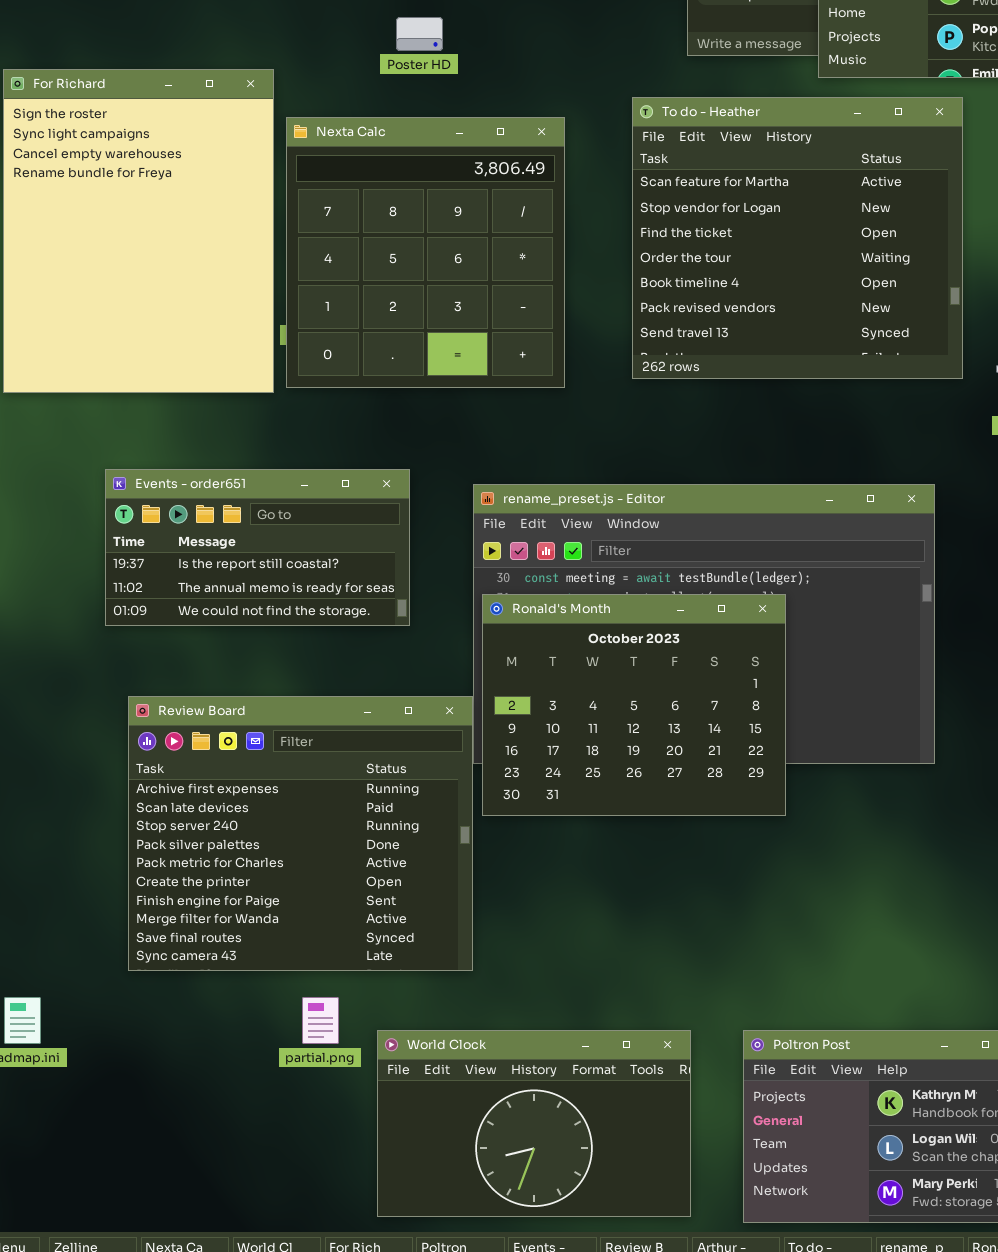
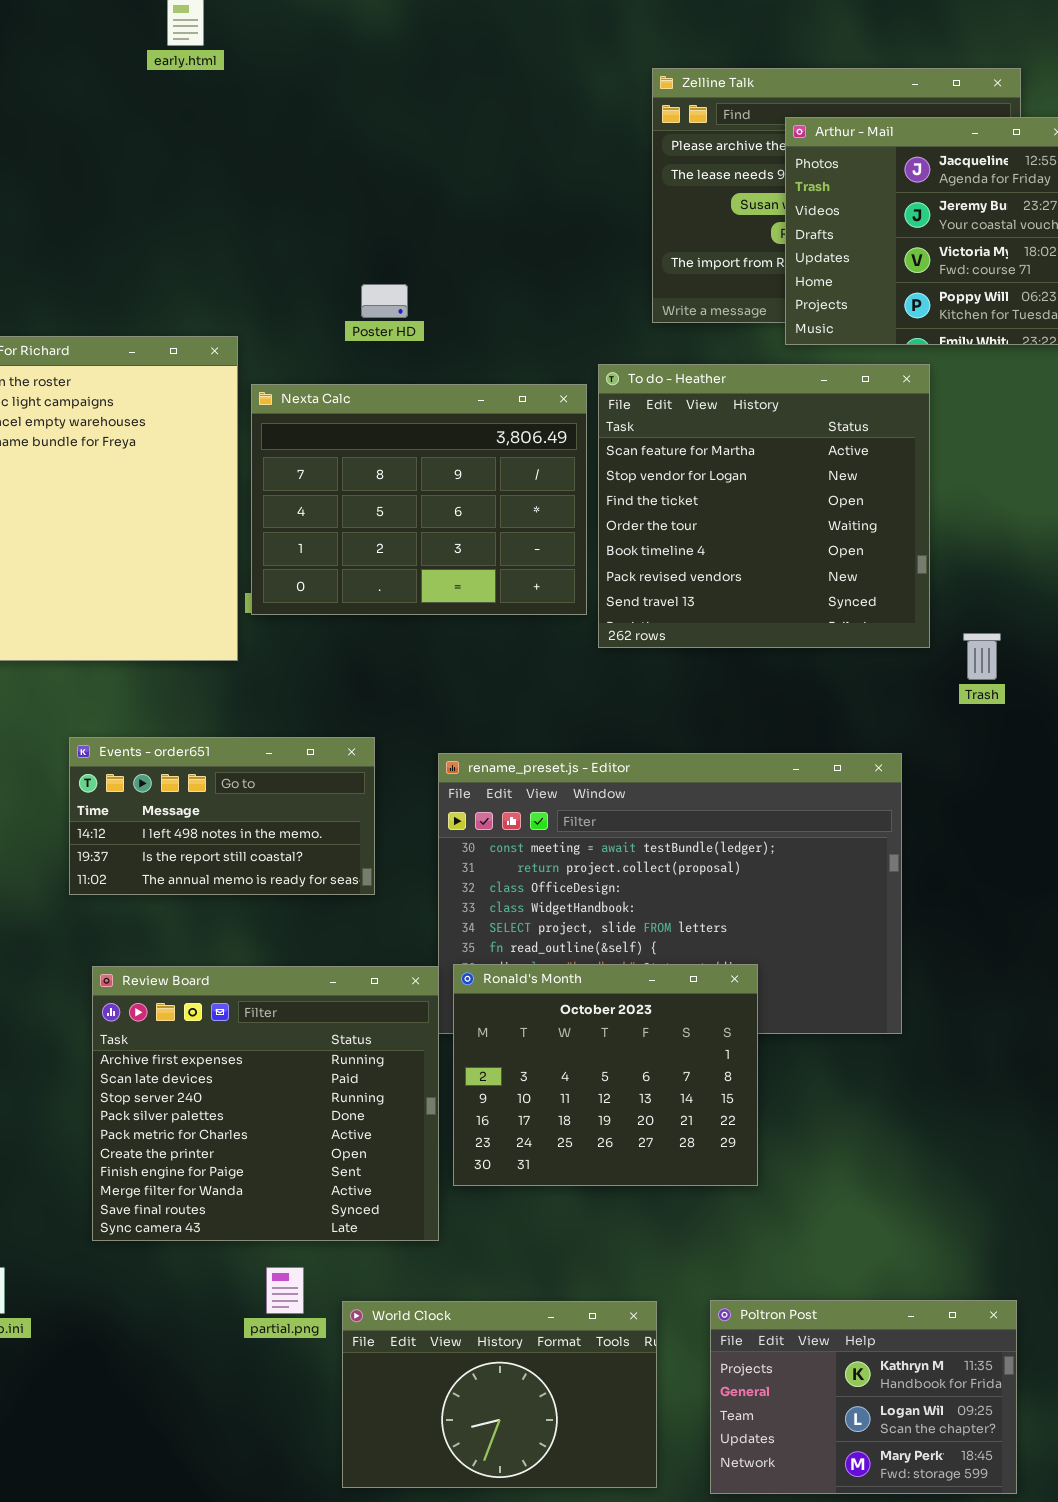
Nexta Calc: [286,117,565,388] -> [251,384,587,615], resized
Events - order651: [105,469,410,626] -> [69,737,375,895], scrolled up 1 row
Ronald's Month: [482,594,786,816] -> [453,964,758,1186], moved

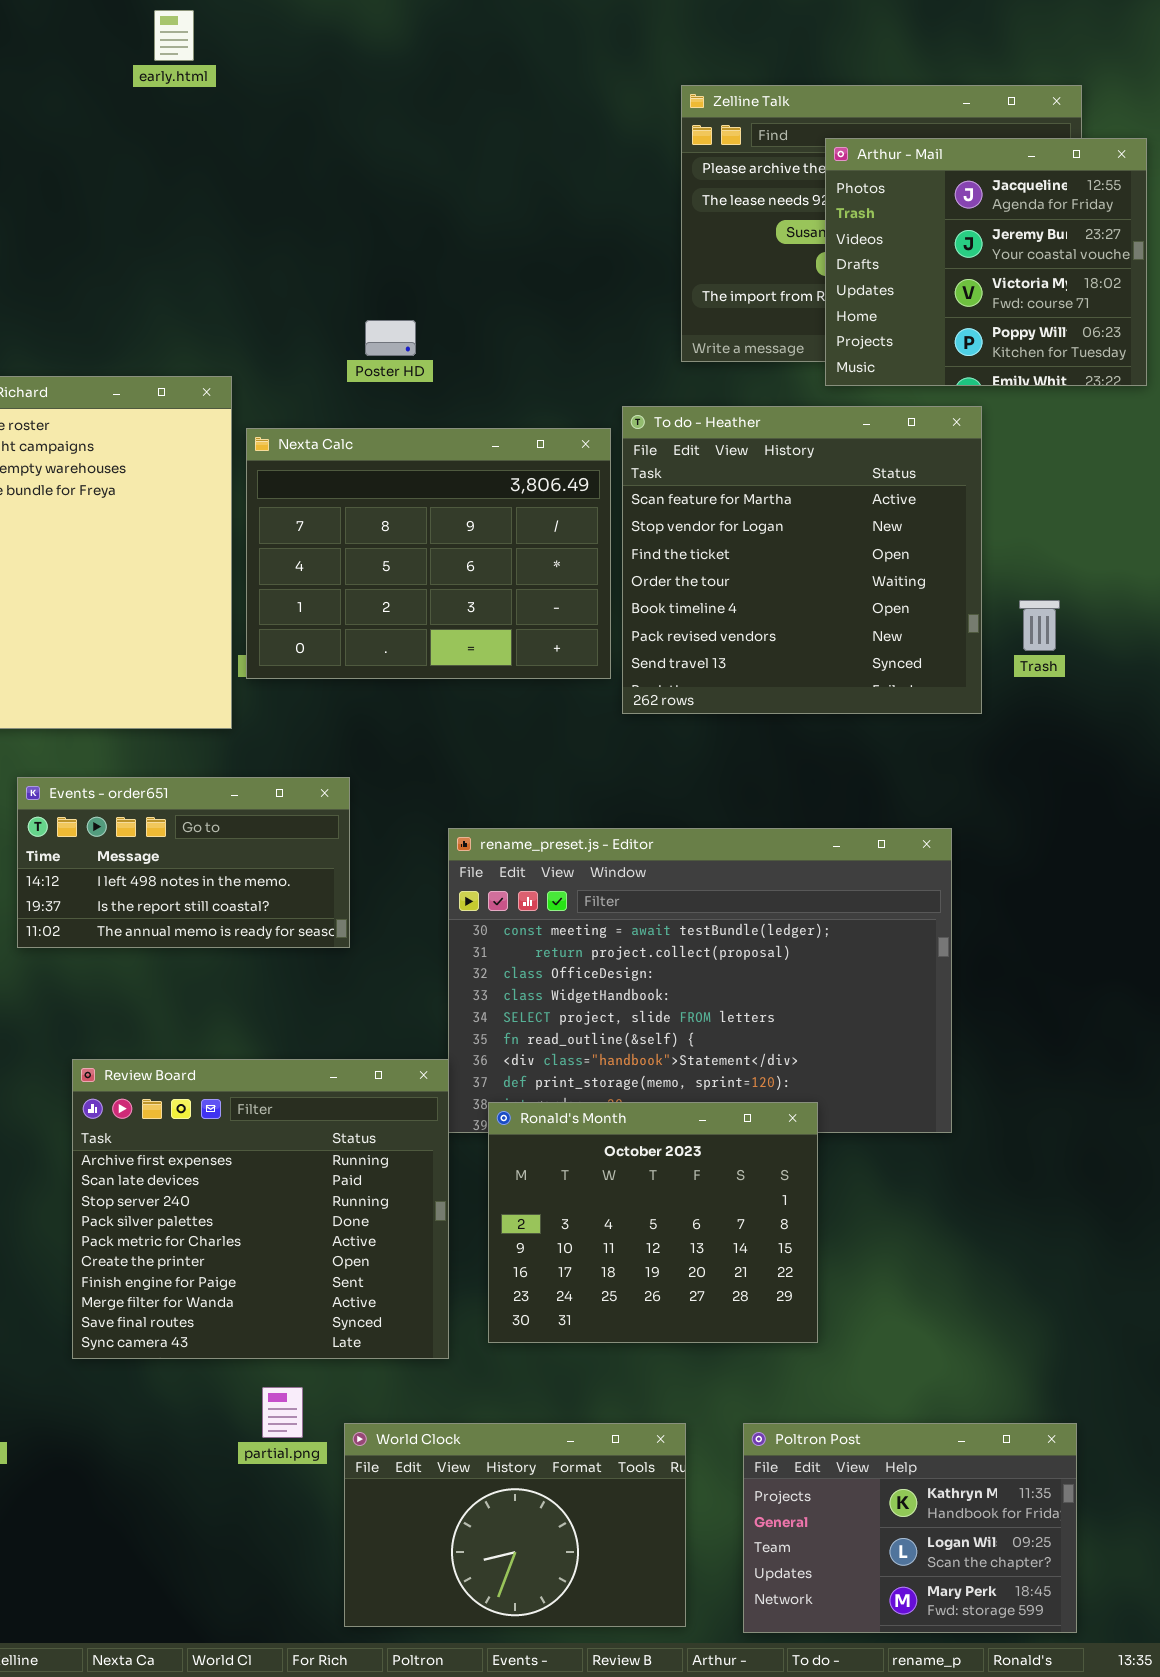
Trash: [963,633,1001,680] -> [1019,600,1060,651], moved
Events - order651: [69,737,375,895] -> [17,777,350,948], moved
Ronald's Month: [453,964,758,1186] -> [488,1102,818,1343], moved

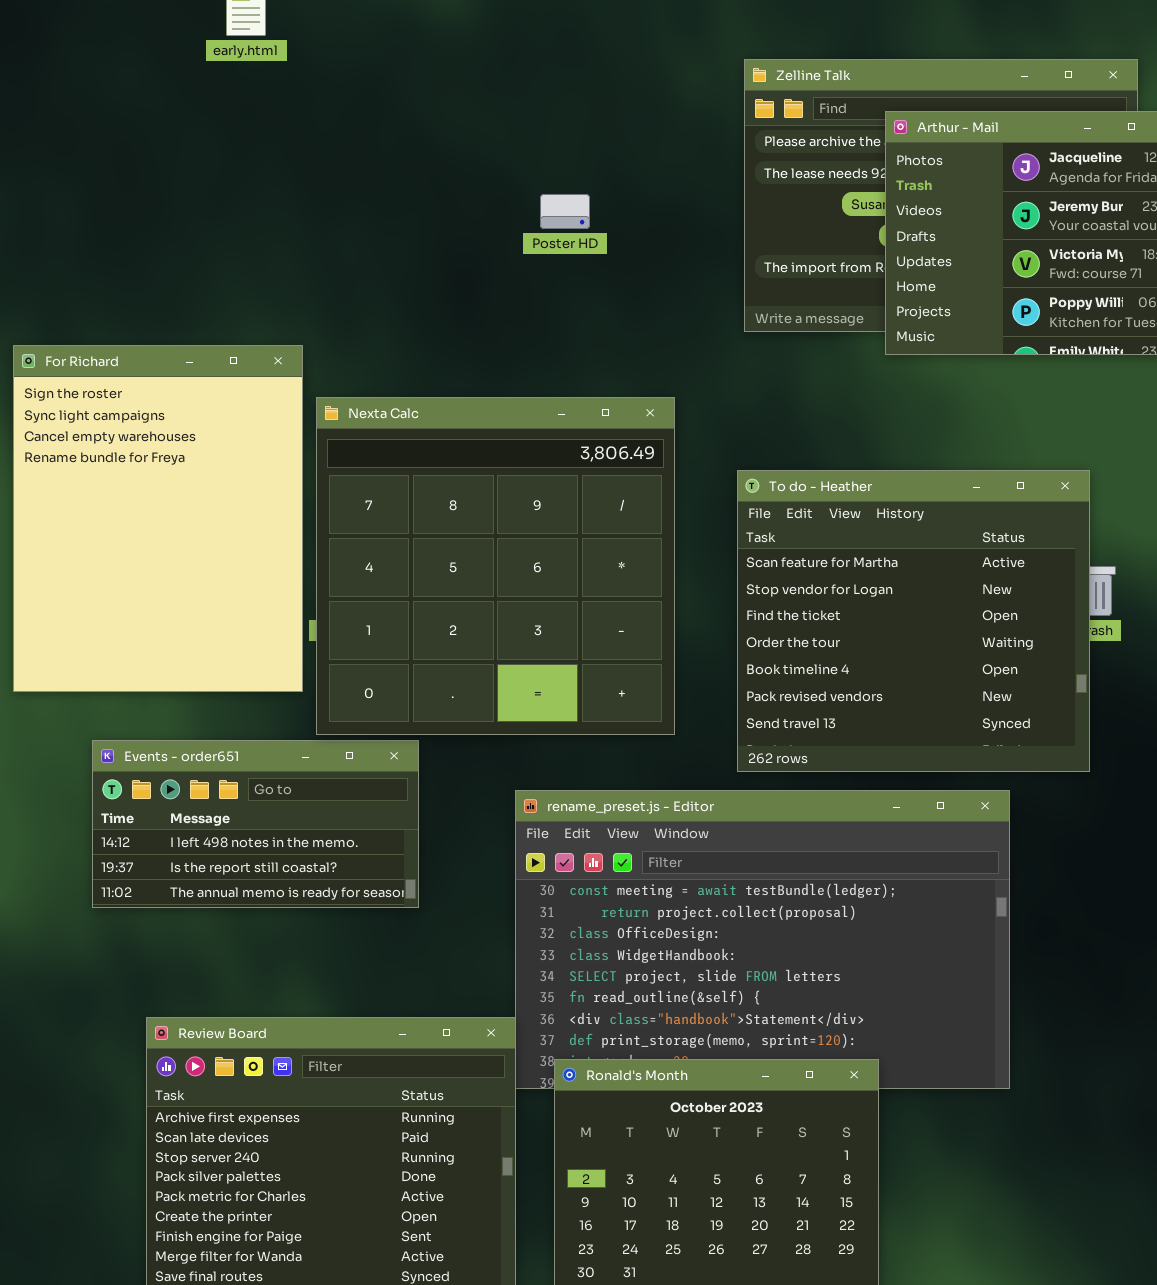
Poster HD: [365,320,416,356] -> [540,194,590,229], moved
To do - Heather: [622,406,982,714] -> [737,470,1090,772], moved
Nexta Calc: [246,428,611,679] -> [316,397,675,735], resized

